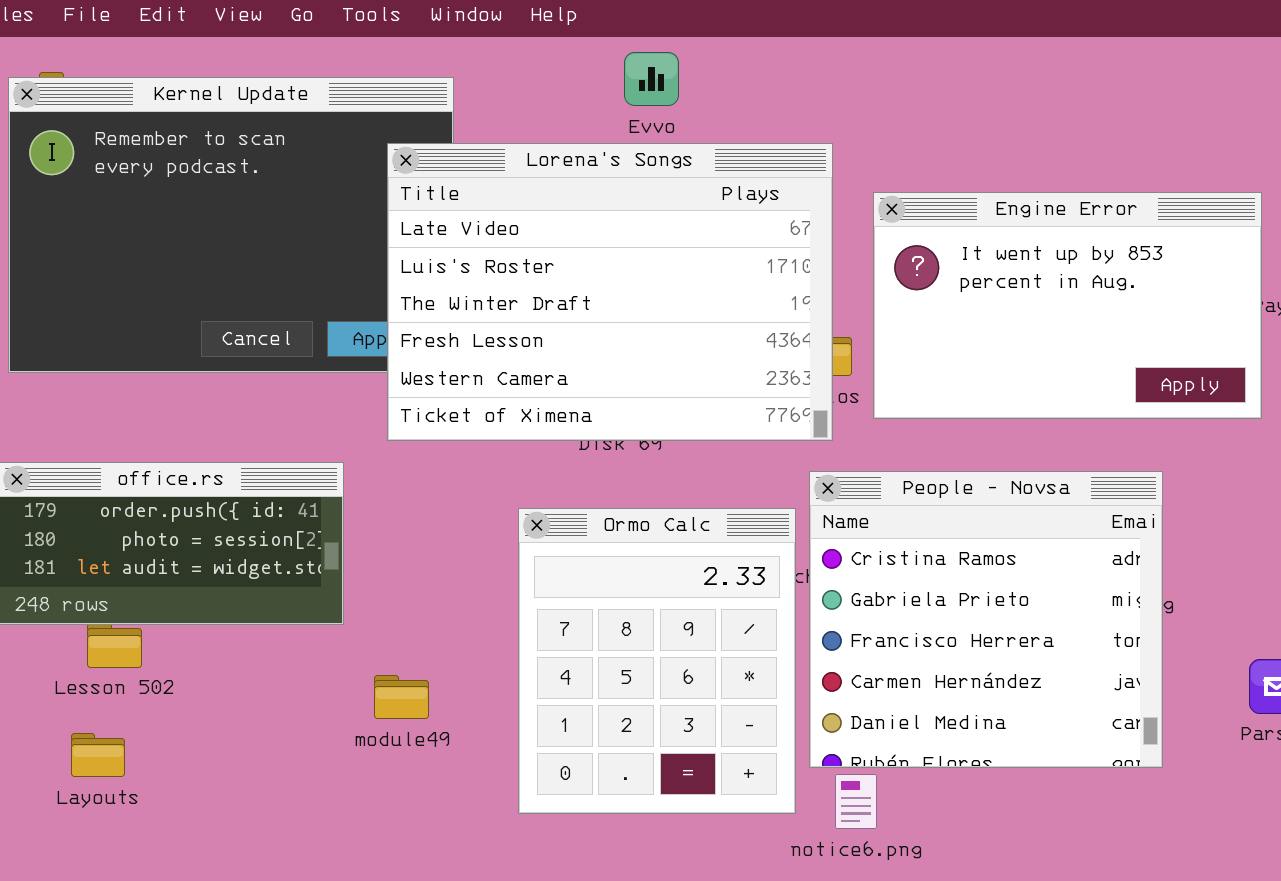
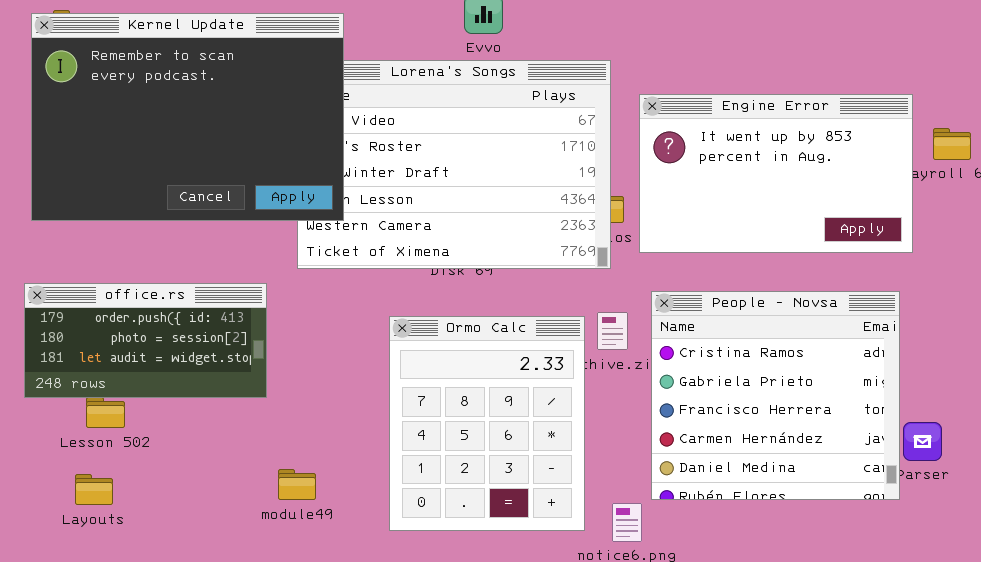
Kernel Update: [8,77,454,373] -> [31,13,344,221], raised
People - Novsa: [809,471,1163,768] -> [651,291,900,500], moved
module49: [374,675,429,719] -> [278,469,316,500], moved

